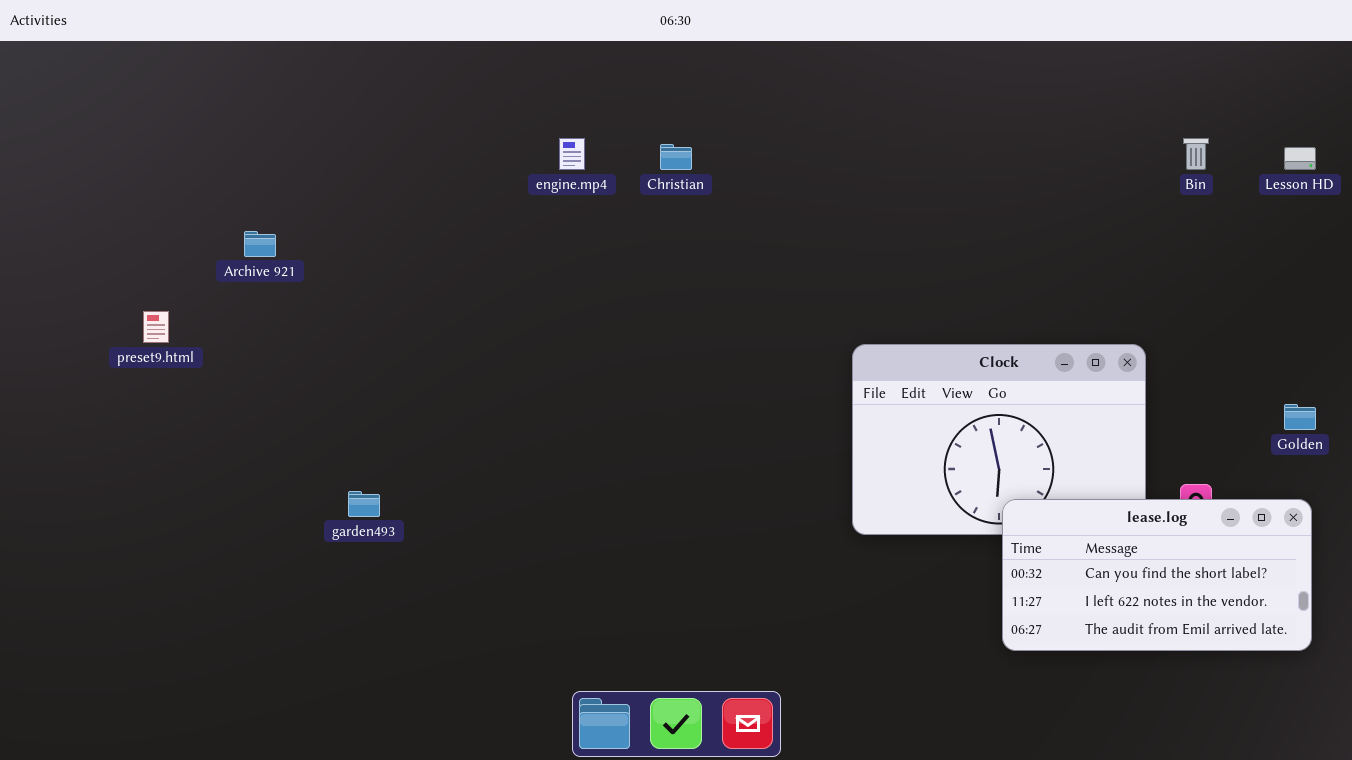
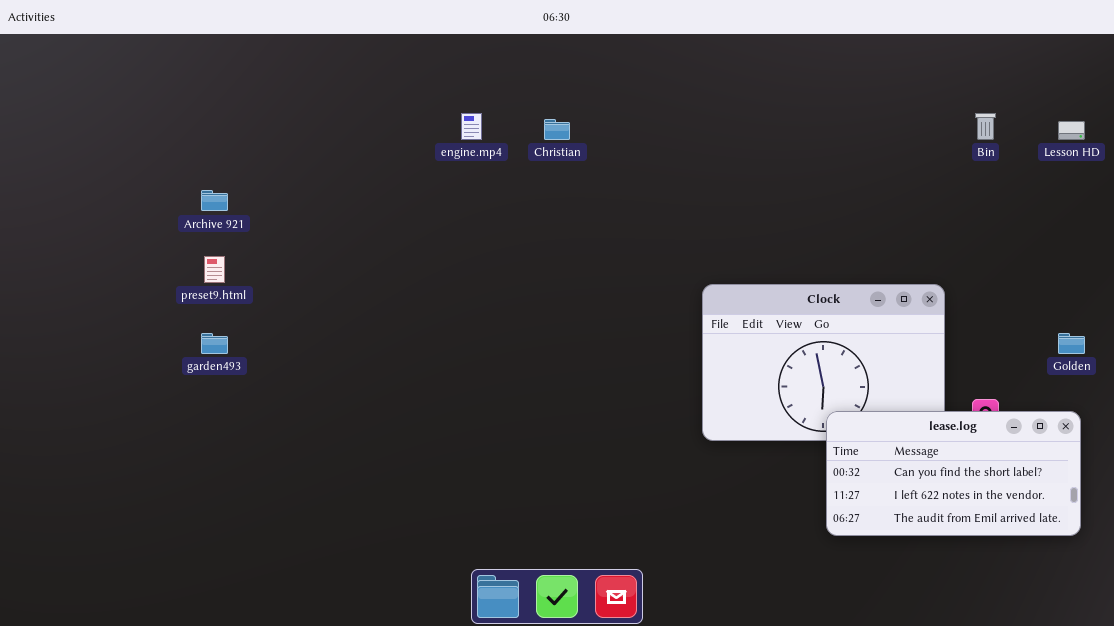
preset9.html: [143,311,169,343] -> [204,256,225,283], moved
garden493: [348,491,380,517] -> [201,333,228,354], moved

